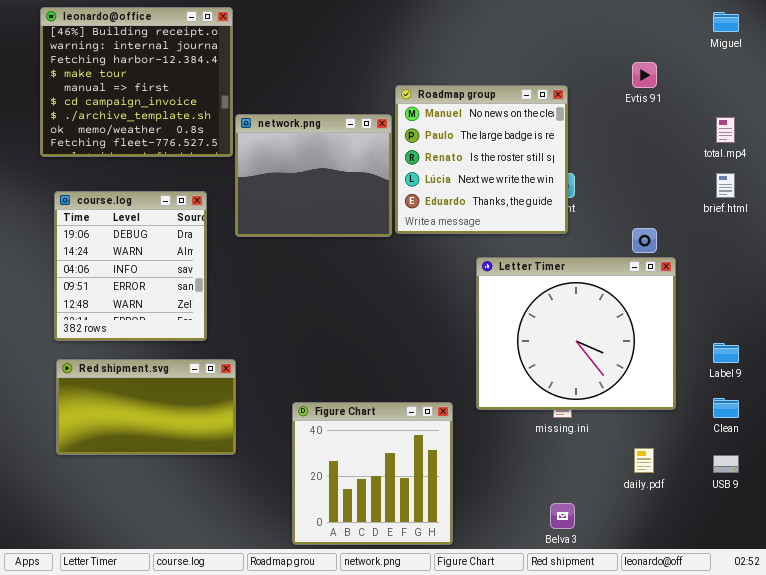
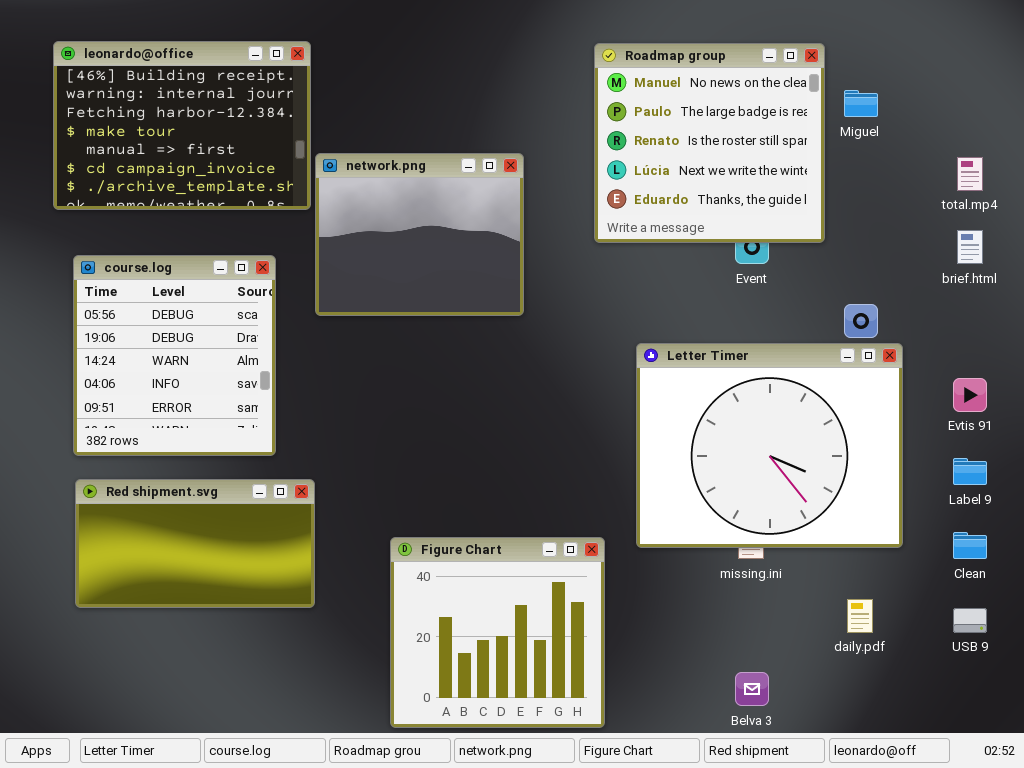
leonardo@office: [40,7,233,157] -> [53,41,311,210], resized
Miguel: [713,12,739,32] -> [844,90,878,117], moved
Evtis 91: [632,62,657,88] -> [953,378,987,412], moved
Roadmap group: [395,85,568,234] -> [594,43,825,243], moved
course.log: [54,191,207,341] -> [73,255,276,456], scrolled up 1 row

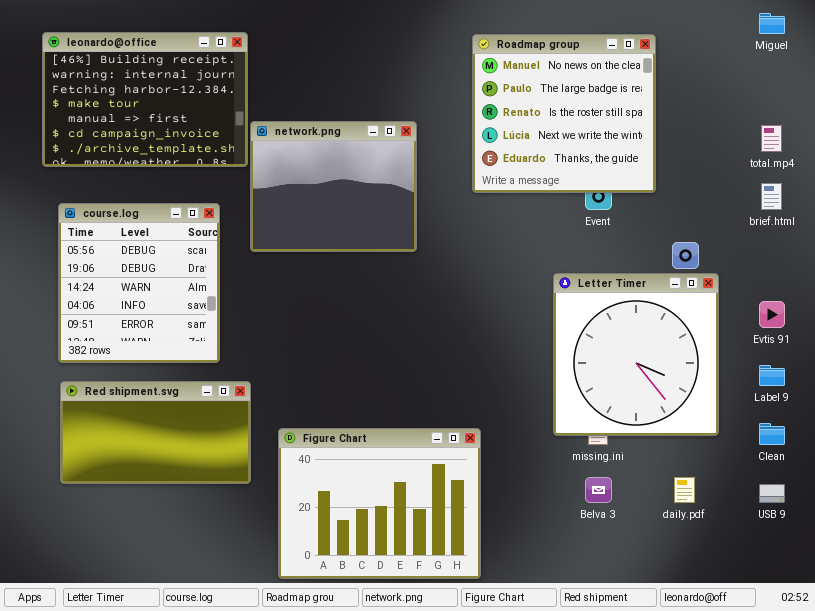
Miguel: [844,90,878,117] -> [759,13,785,34], moved
Letter Timer: [636,343,903,548] -> [553,273,719,436], resized
Figure Chart: [390,537,605,728] -> [278,428,481,579], resized
Belva 3: [735,672,769,706] -> [585,477,612,503], moved

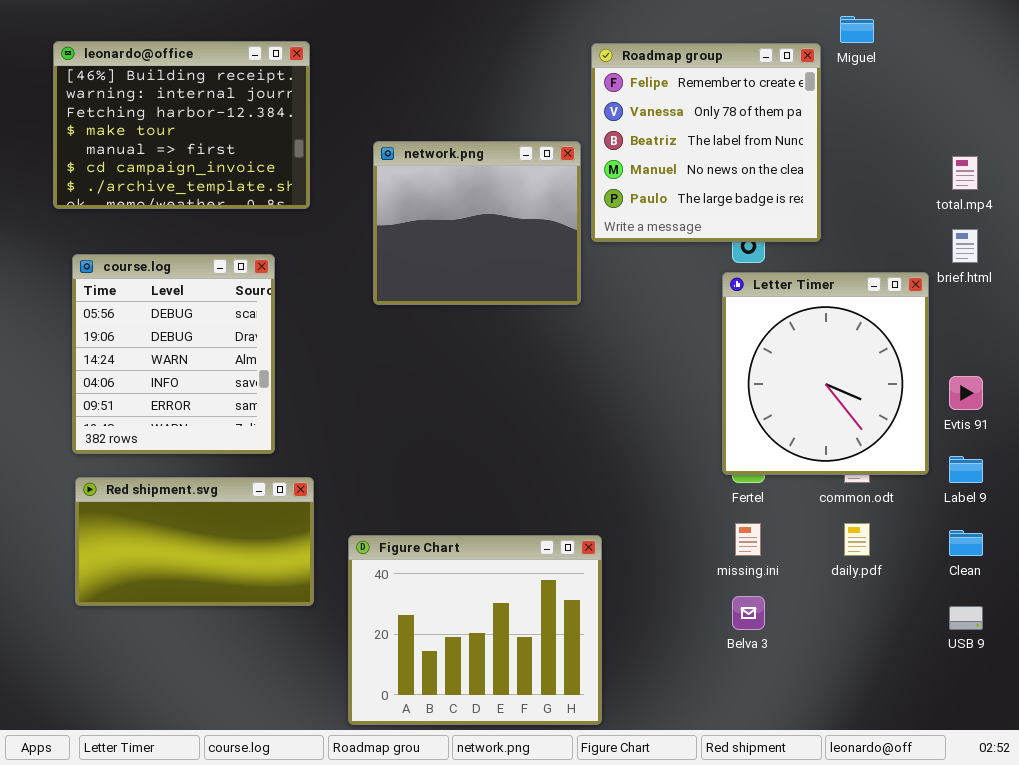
Miguel: [759,13,785,34] -> [840,16,874,43], moved
Roadmap group: [472,34,656,193] -> [591,43,821,242], scrolled up 3 rows
network.png: [250,121,417,252] -> [373,141,581,305], moved
Letter Timer: [553,273,719,436] -> [722,272,929,475], moved
daily.pdf: [674,477,695,503] -> [844,523,870,556], moved

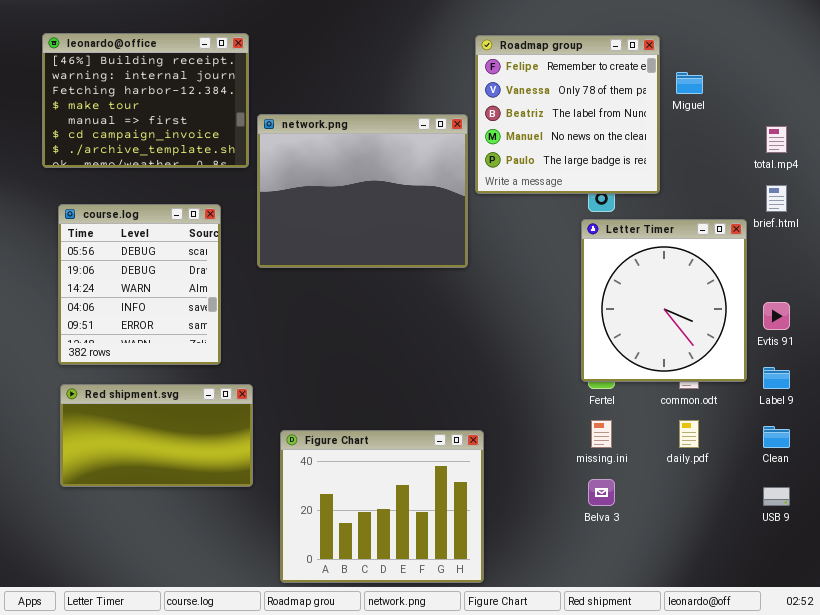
Miguel: [840,16,874,43] -> [676,72,703,94], moved
network.png: [373,141,581,305] -> [257,114,468,268], resized

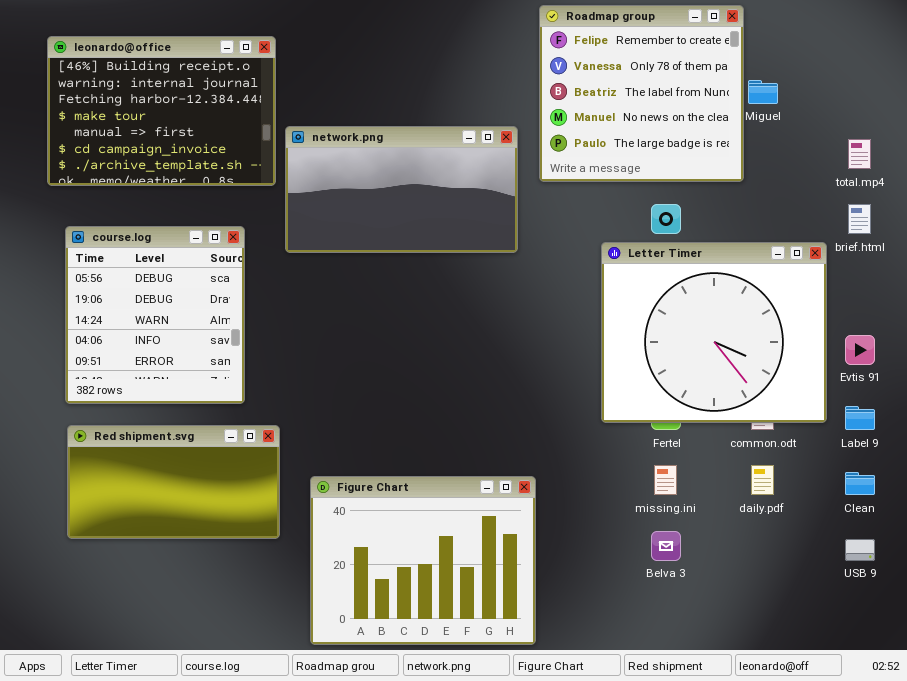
Roadmap group: [475,35,660,194] -> [539,5,744,182], moved
network.png: [257,114,468,268] -> [285,126,518,253], resized
Letter Timer: [581,219,747,382] -> [601,242,827,423], resized

